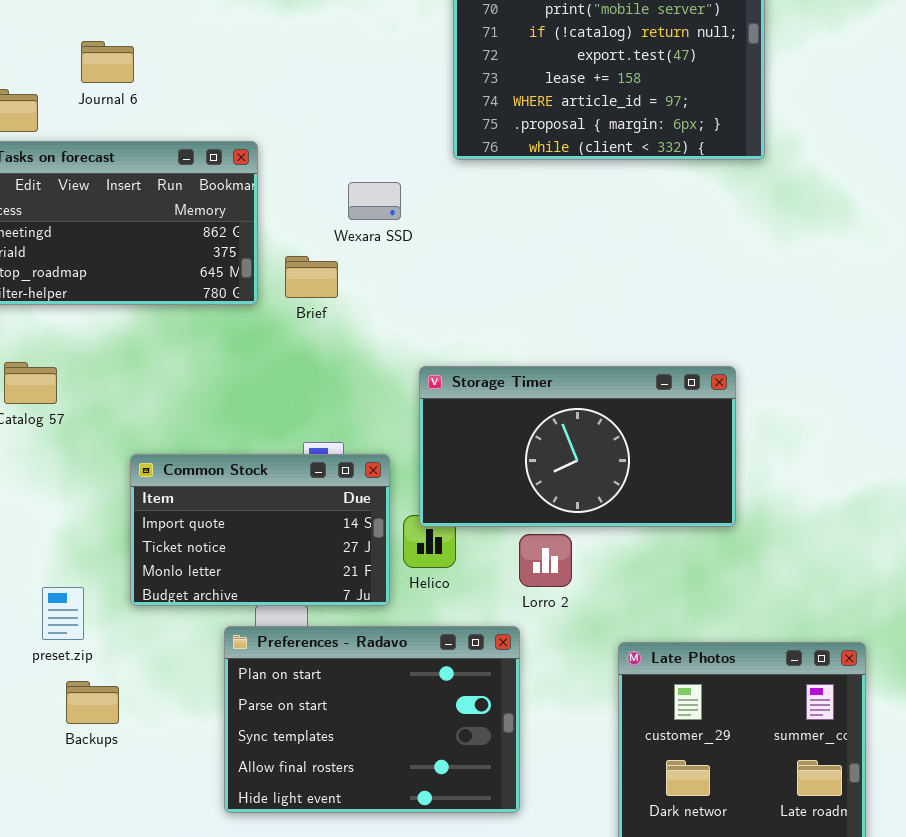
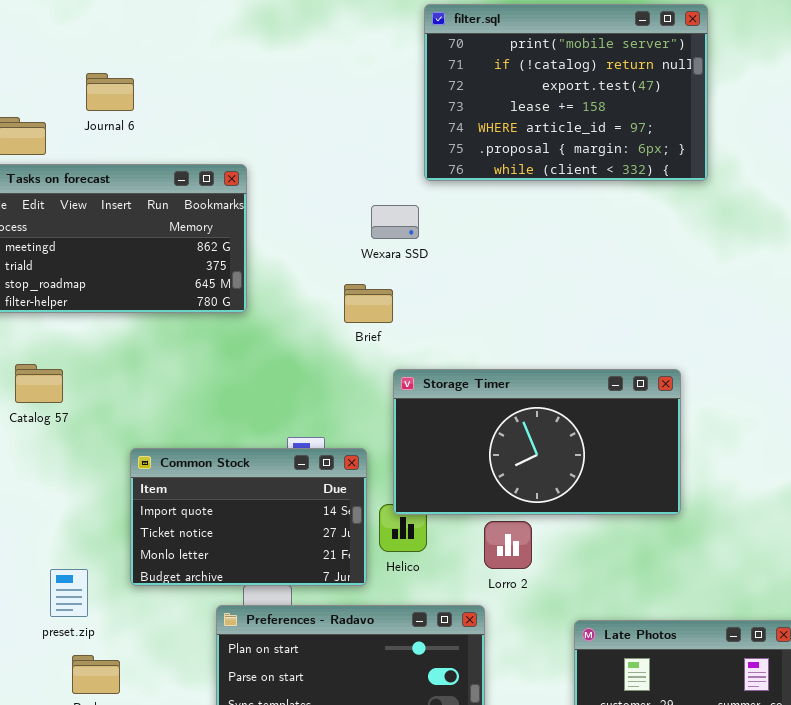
Wexara SSD: [348,182,401,220] -> [371,205,419,239], moved
Brief: [285,256,338,298] -> [344,284,393,323], moved

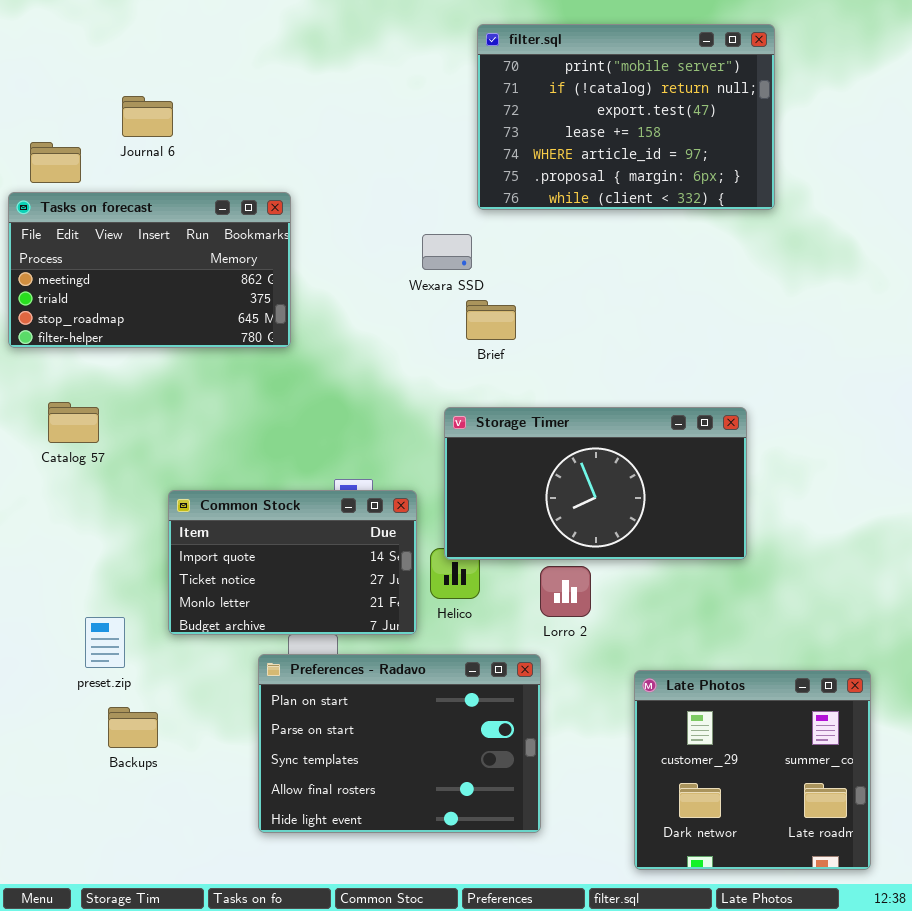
Brief: [344,284,393,323] -> [466,300,516,340], moved

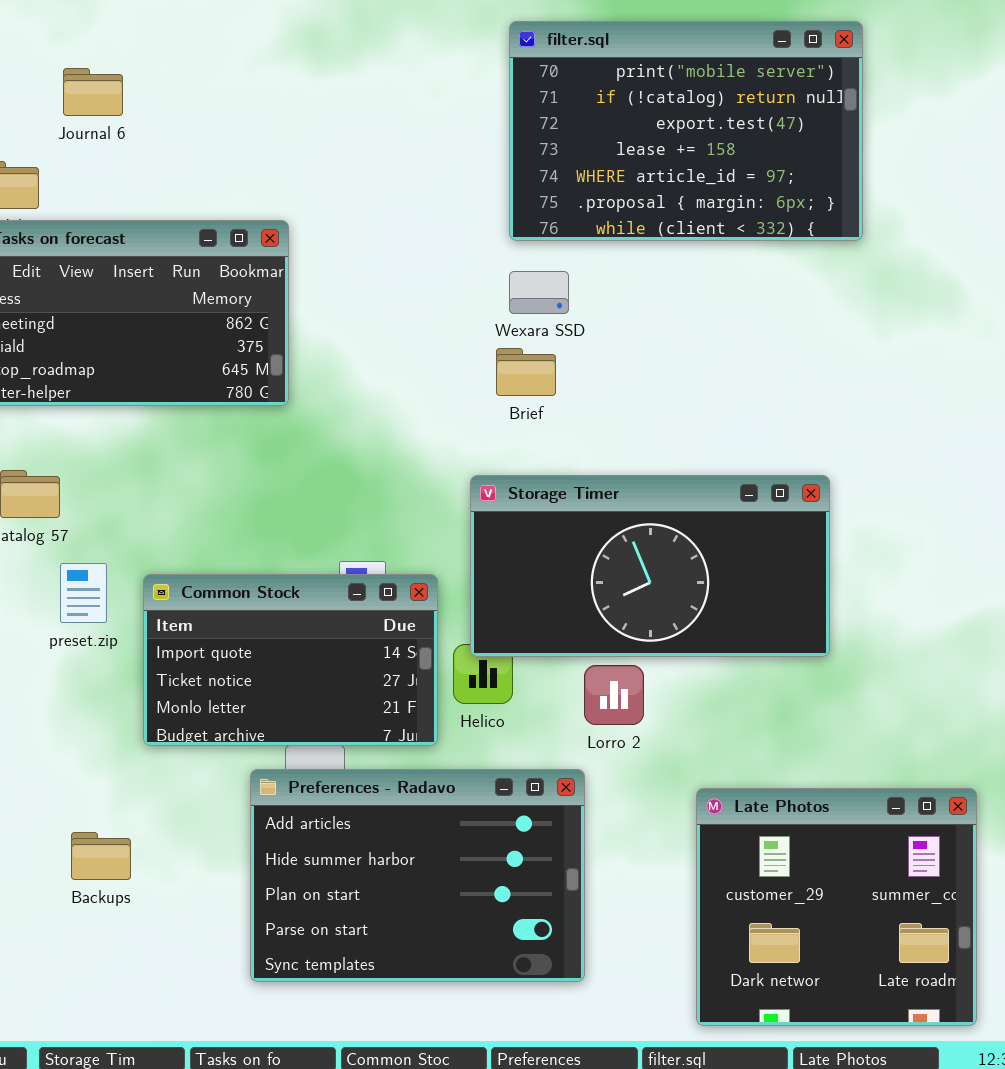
Journal 6: [122,96,173,137] -> [63,68,123,116], moved
Wexara SSD: [422,234,472,270] -> [509,271,569,314], moved
preset.zip: [85,617,125,668] -> [60,563,107,623], moved
Preferences - Radavo: [258,654,541,833] -> [250,769,585,982], scrolled up 2 rows

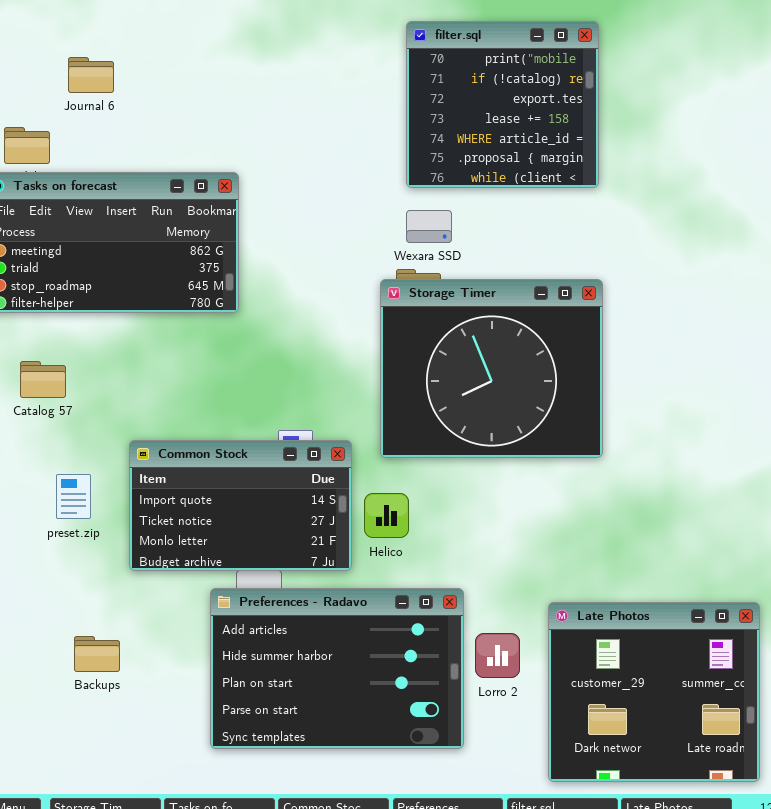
filter.sql: [509,21,863,241] -> [406,21,599,188], resized
Storage Timer: [470,475,830,657] -> [380,279,603,458], moved, resized
preset.zip: [60,563,107,623] -> [56,474,91,519], moved
Lorro 2: [584,665,644,725] -> [475,633,520,678], moved

